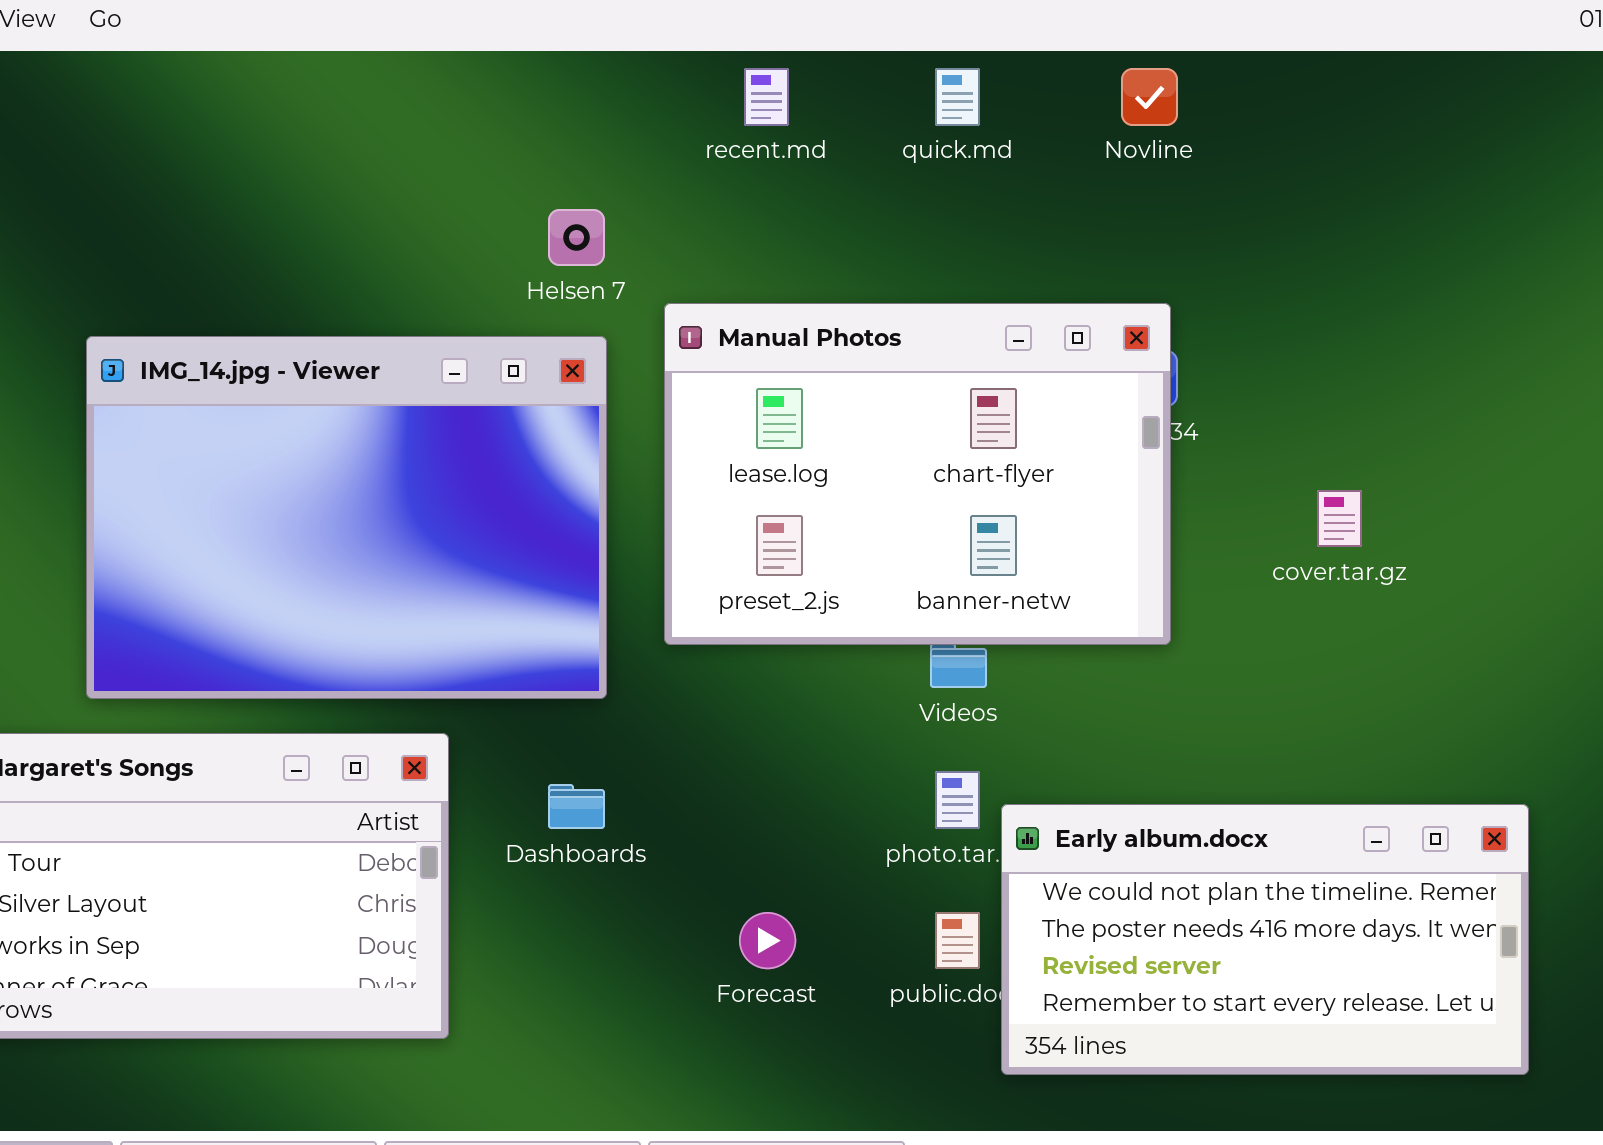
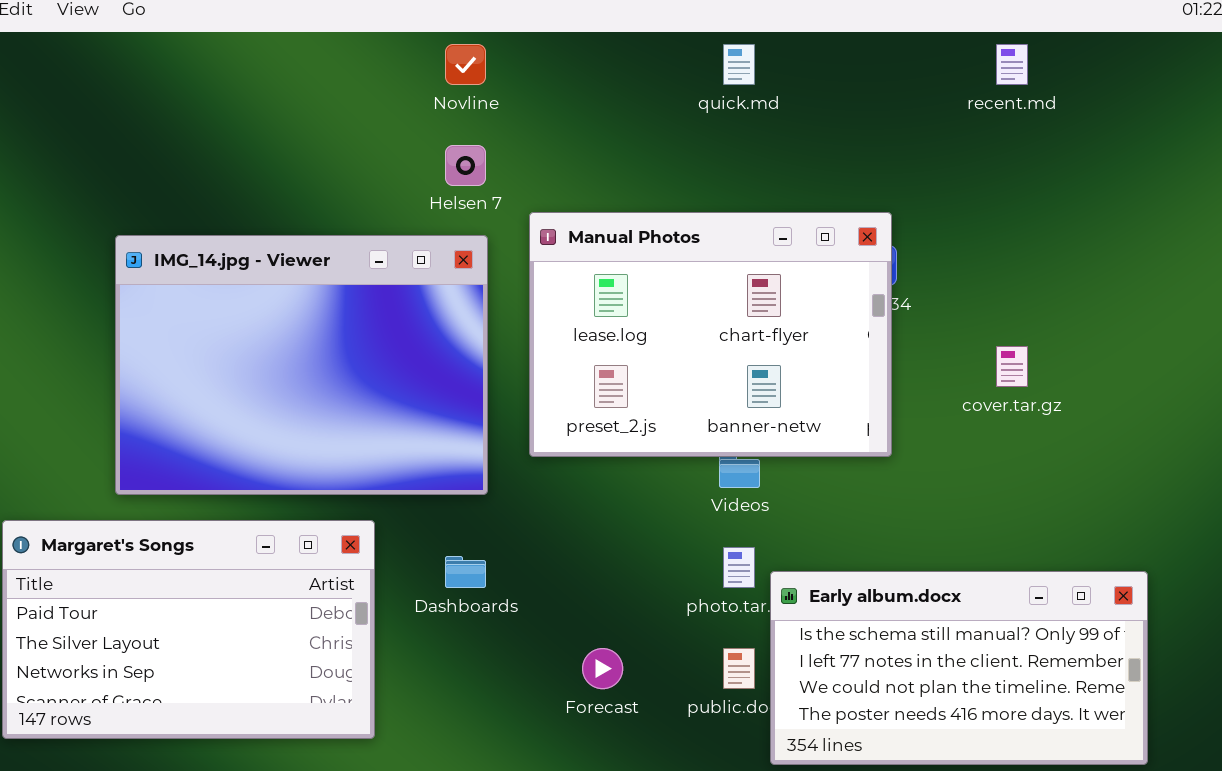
recent.md: [744,68,789,126] -> [996,44,1028,85], moved
Novline: [1121,68,1178,126] -> [445,44,486,85], moved
Early album.docx: [1001,804,1529,1075] -> [770,571,1148,765], scrolled up 2 rows

